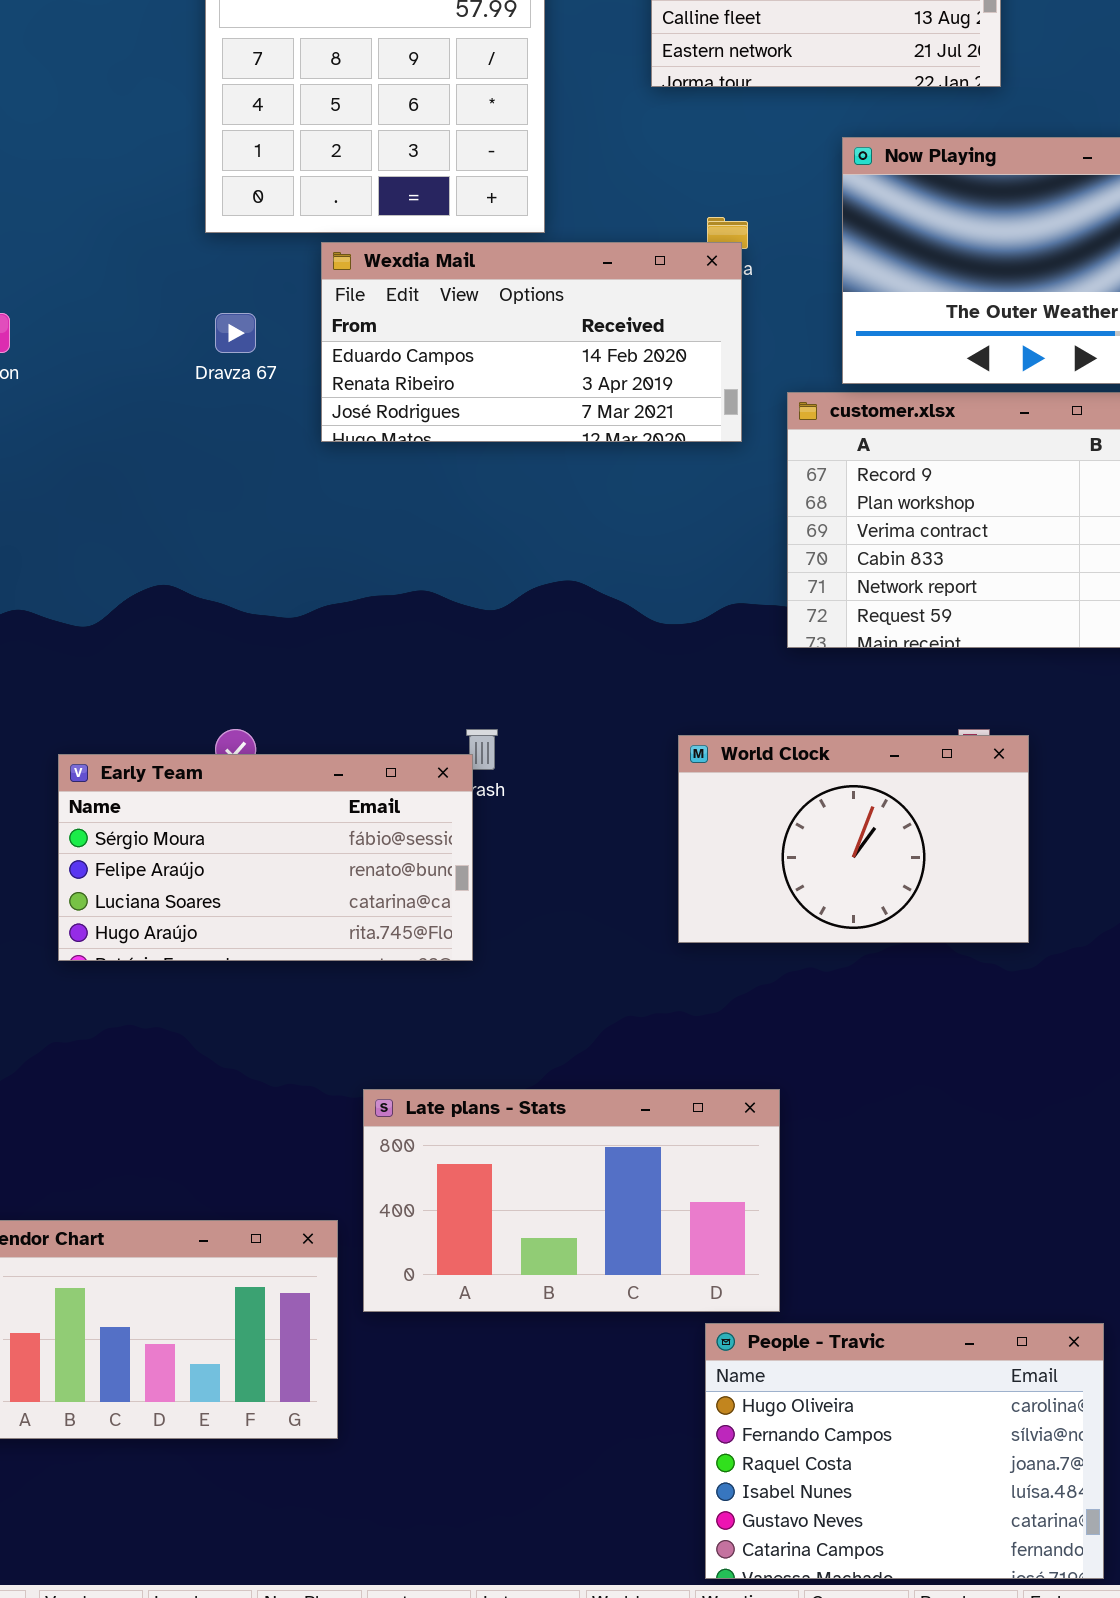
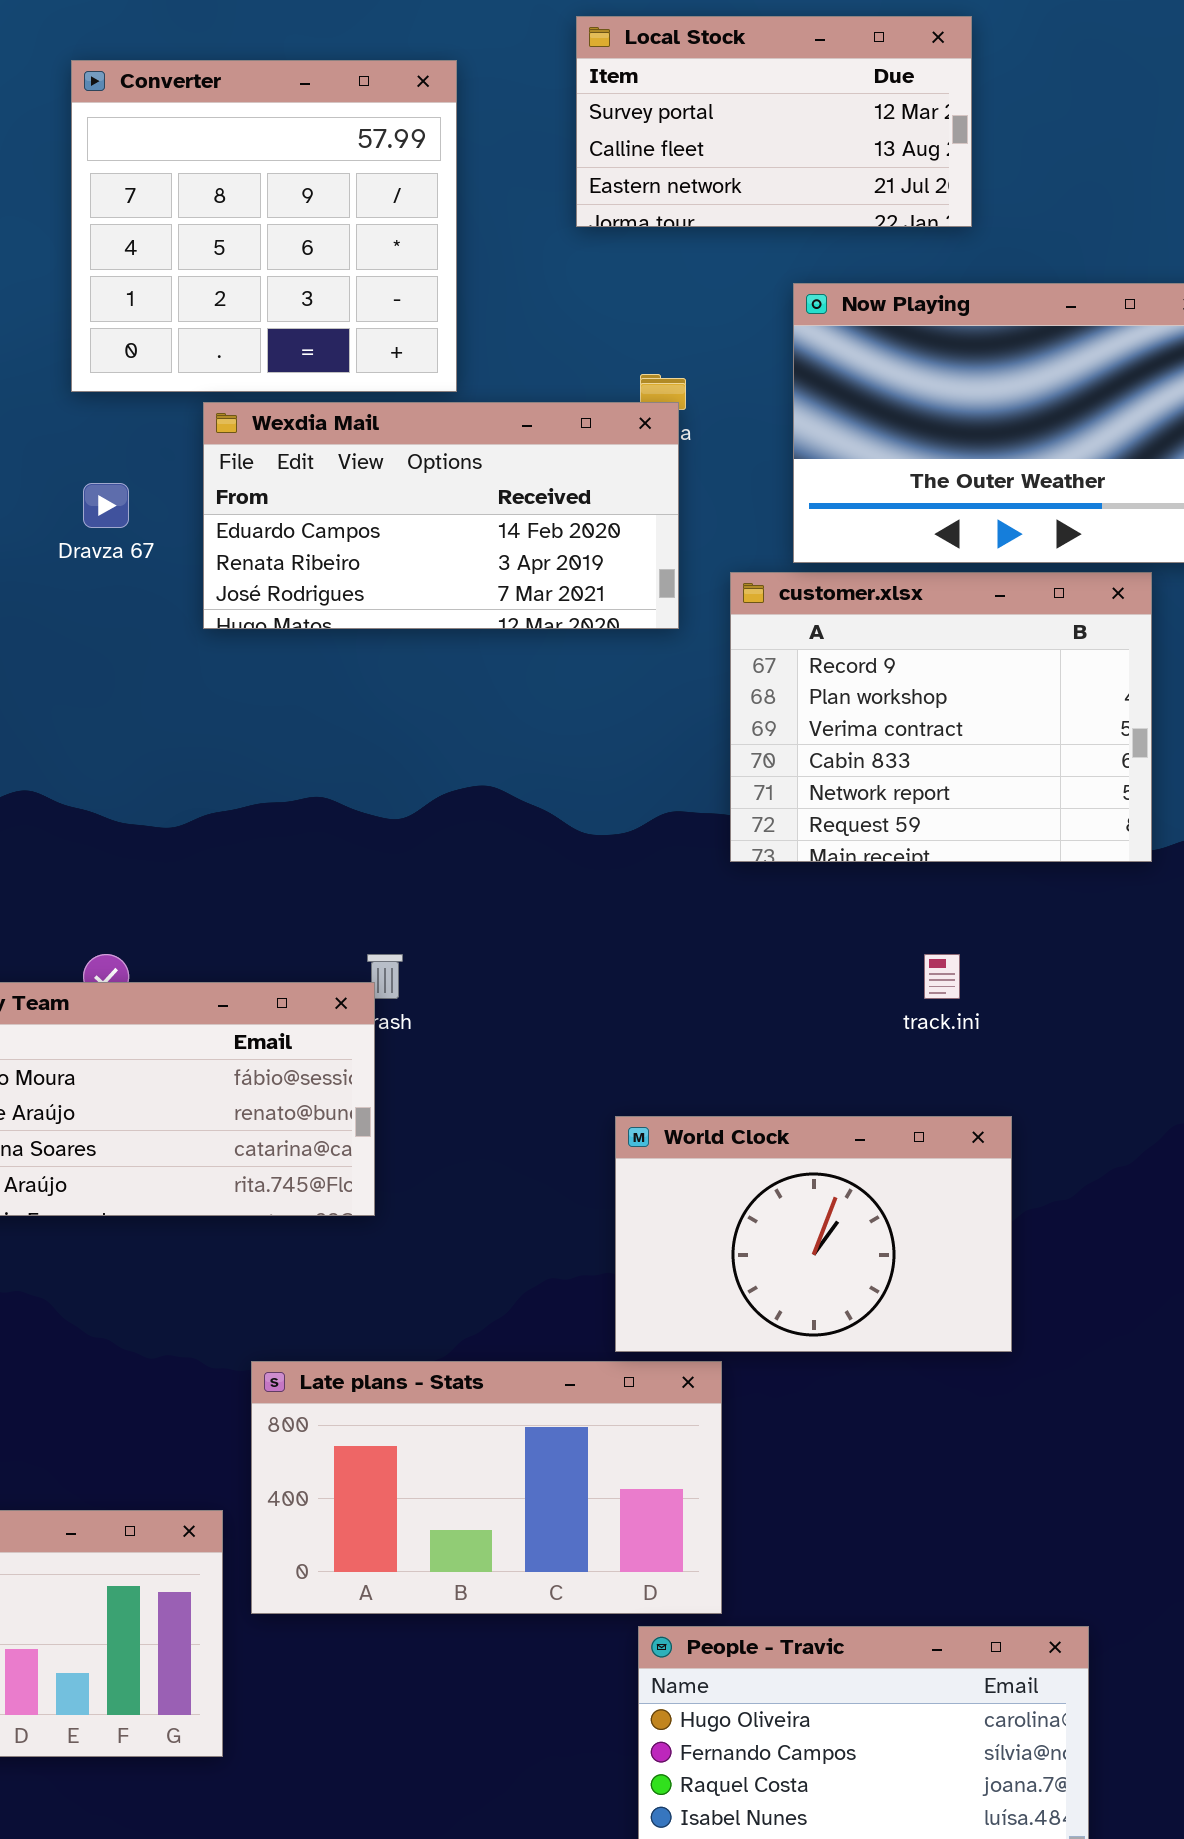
World Clock: [678,735,1029,943] -> [615,1116,1012,1352], moved

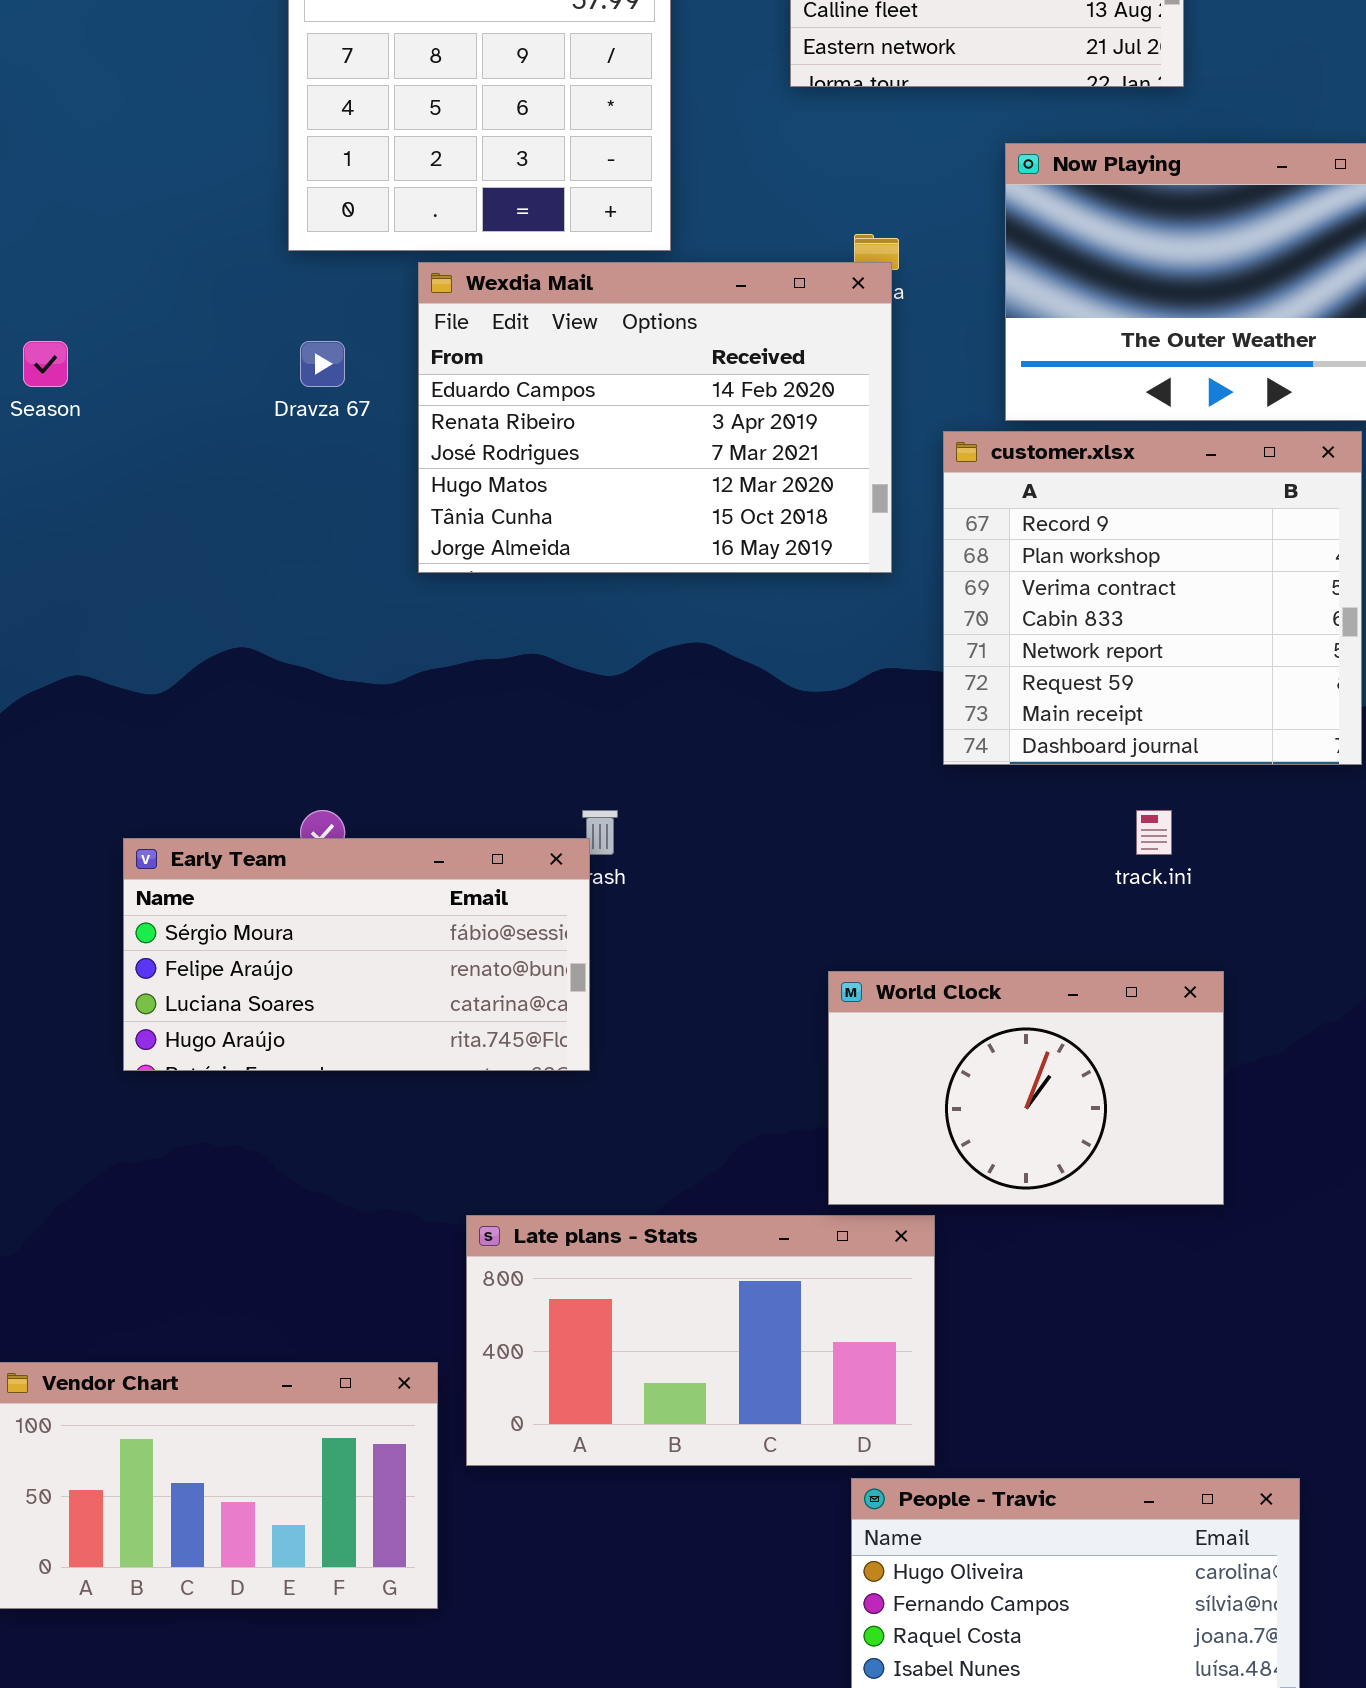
Wexdia Mail: [203,402,679,629] -> [418,262,892,573], resized
customer.xlsx: [730,572,1152,862] -> [943,431,1362,765], resized

